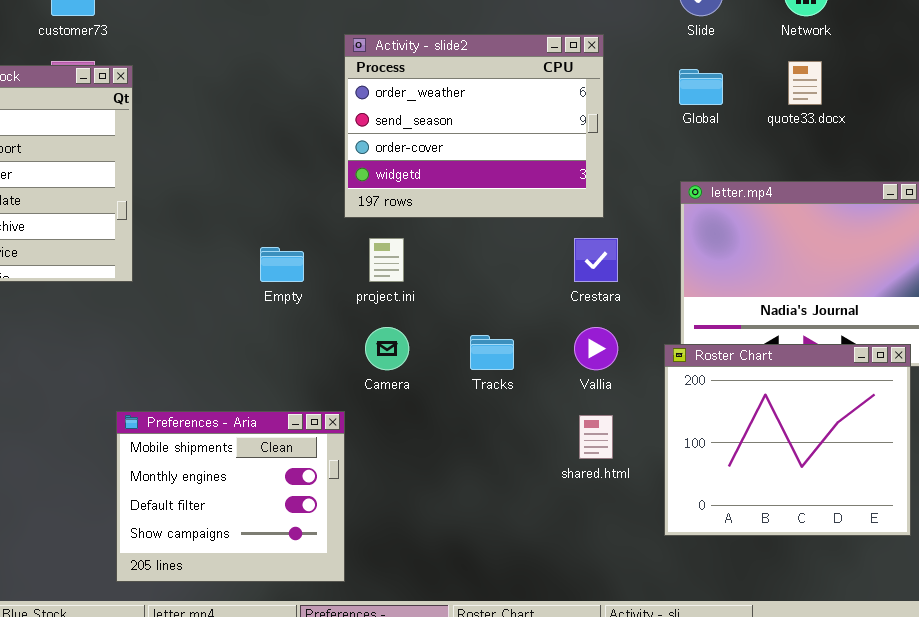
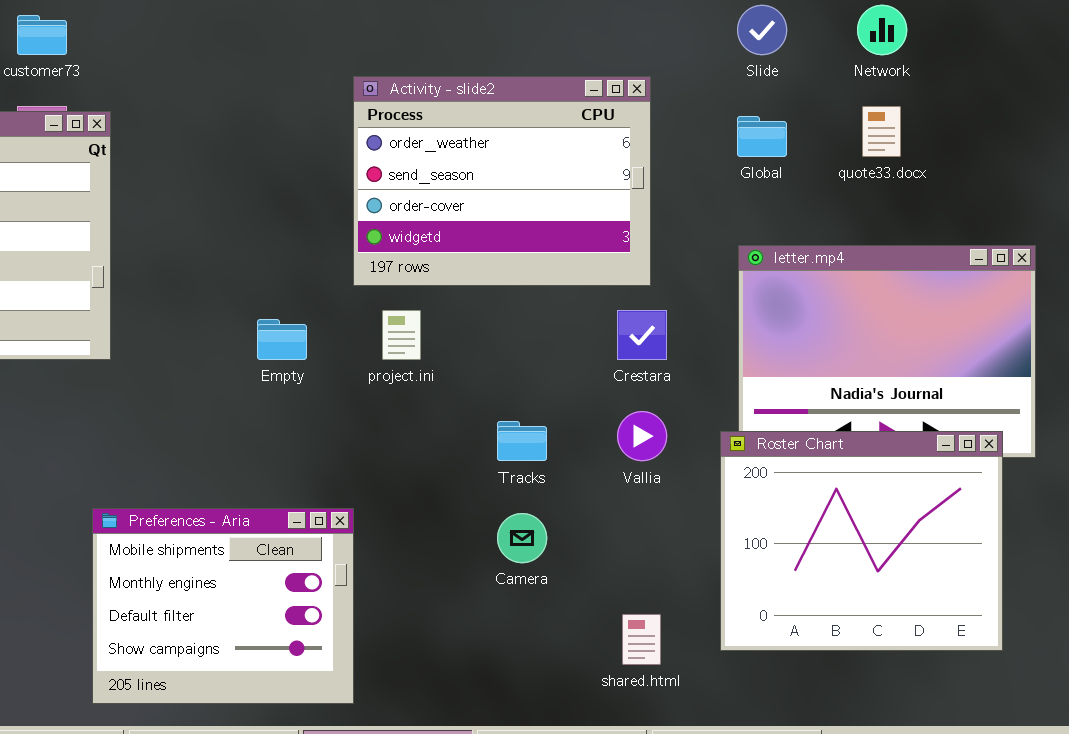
Camera: [365,327,409,370] -> [497,513,547,563], moved
shared.html: [579,415,613,459] -> [622,614,661,665], moved

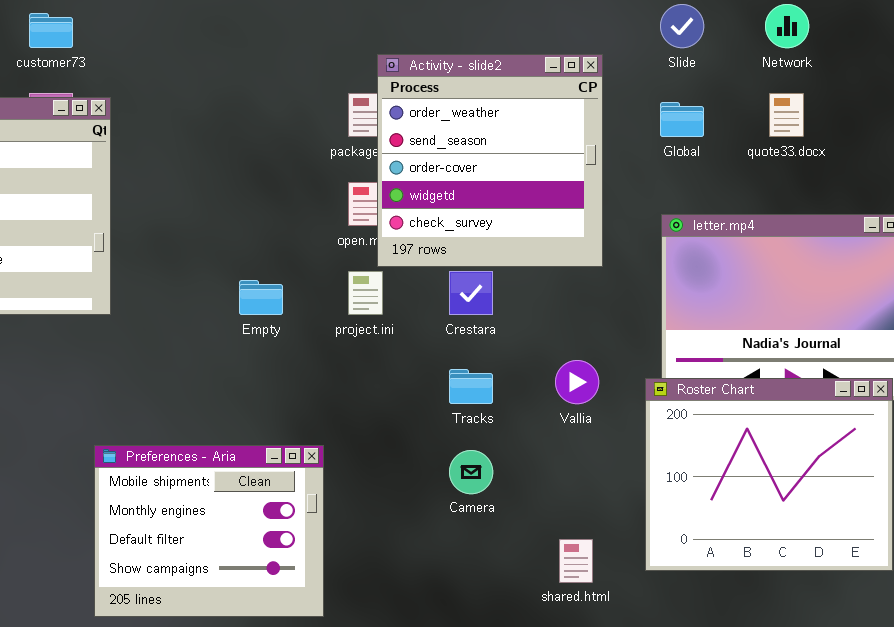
Activity - slide2: [353,76,651,286] -> [377,54,603,267], moved, resized
Crestara: [617,310,667,360] -> [449,271,493,315], moved

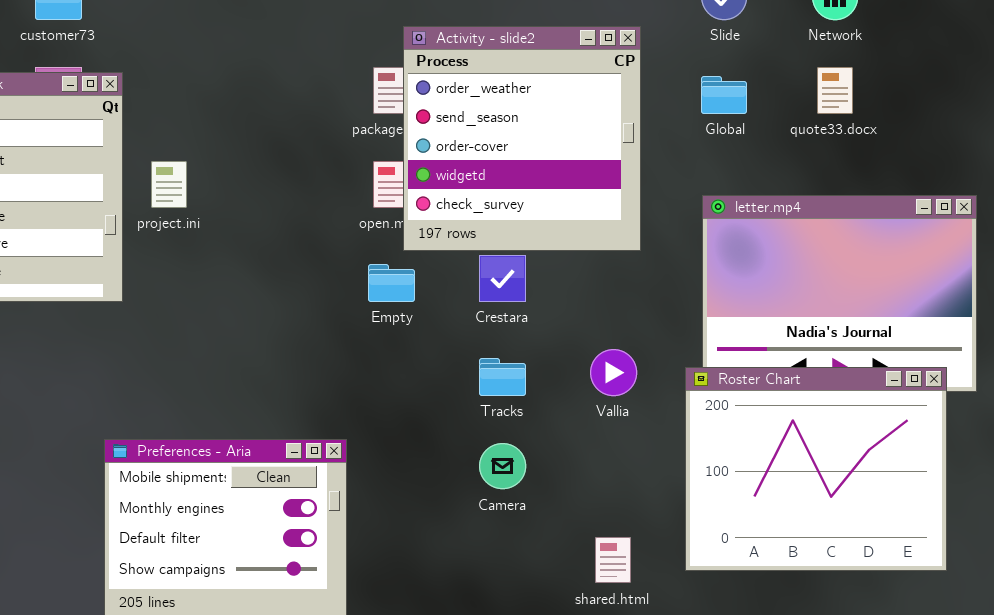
project.ini: [348,271,383,315] -> [151,161,187,208], moved
Empty: [239,280,283,315] -> [368,264,415,302], moved

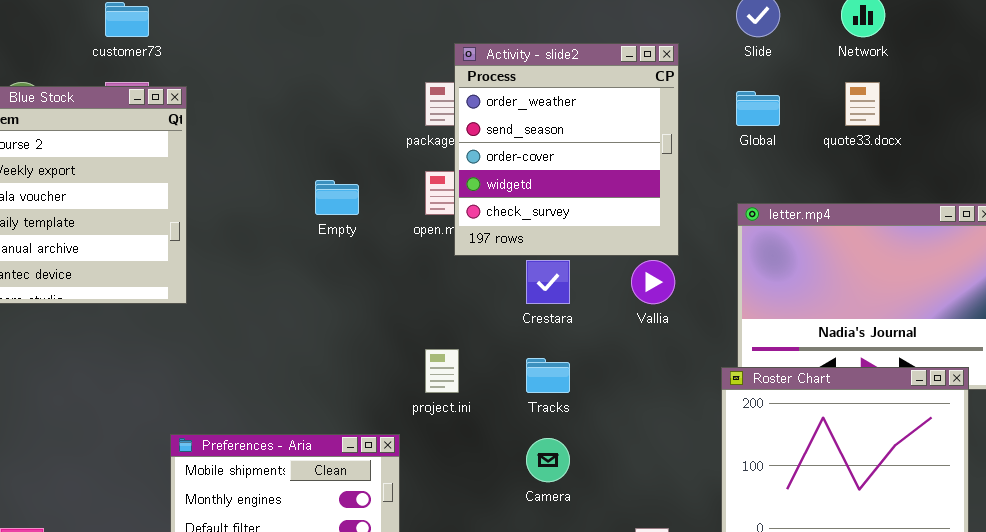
project.ini: [151,161,187,208] -> [425,349,459,393], moved
Empty: [368,264,415,302] -> [315,180,359,215], moved
Vallia: [590,349,637,396] -> [631,260,675,304], moved

